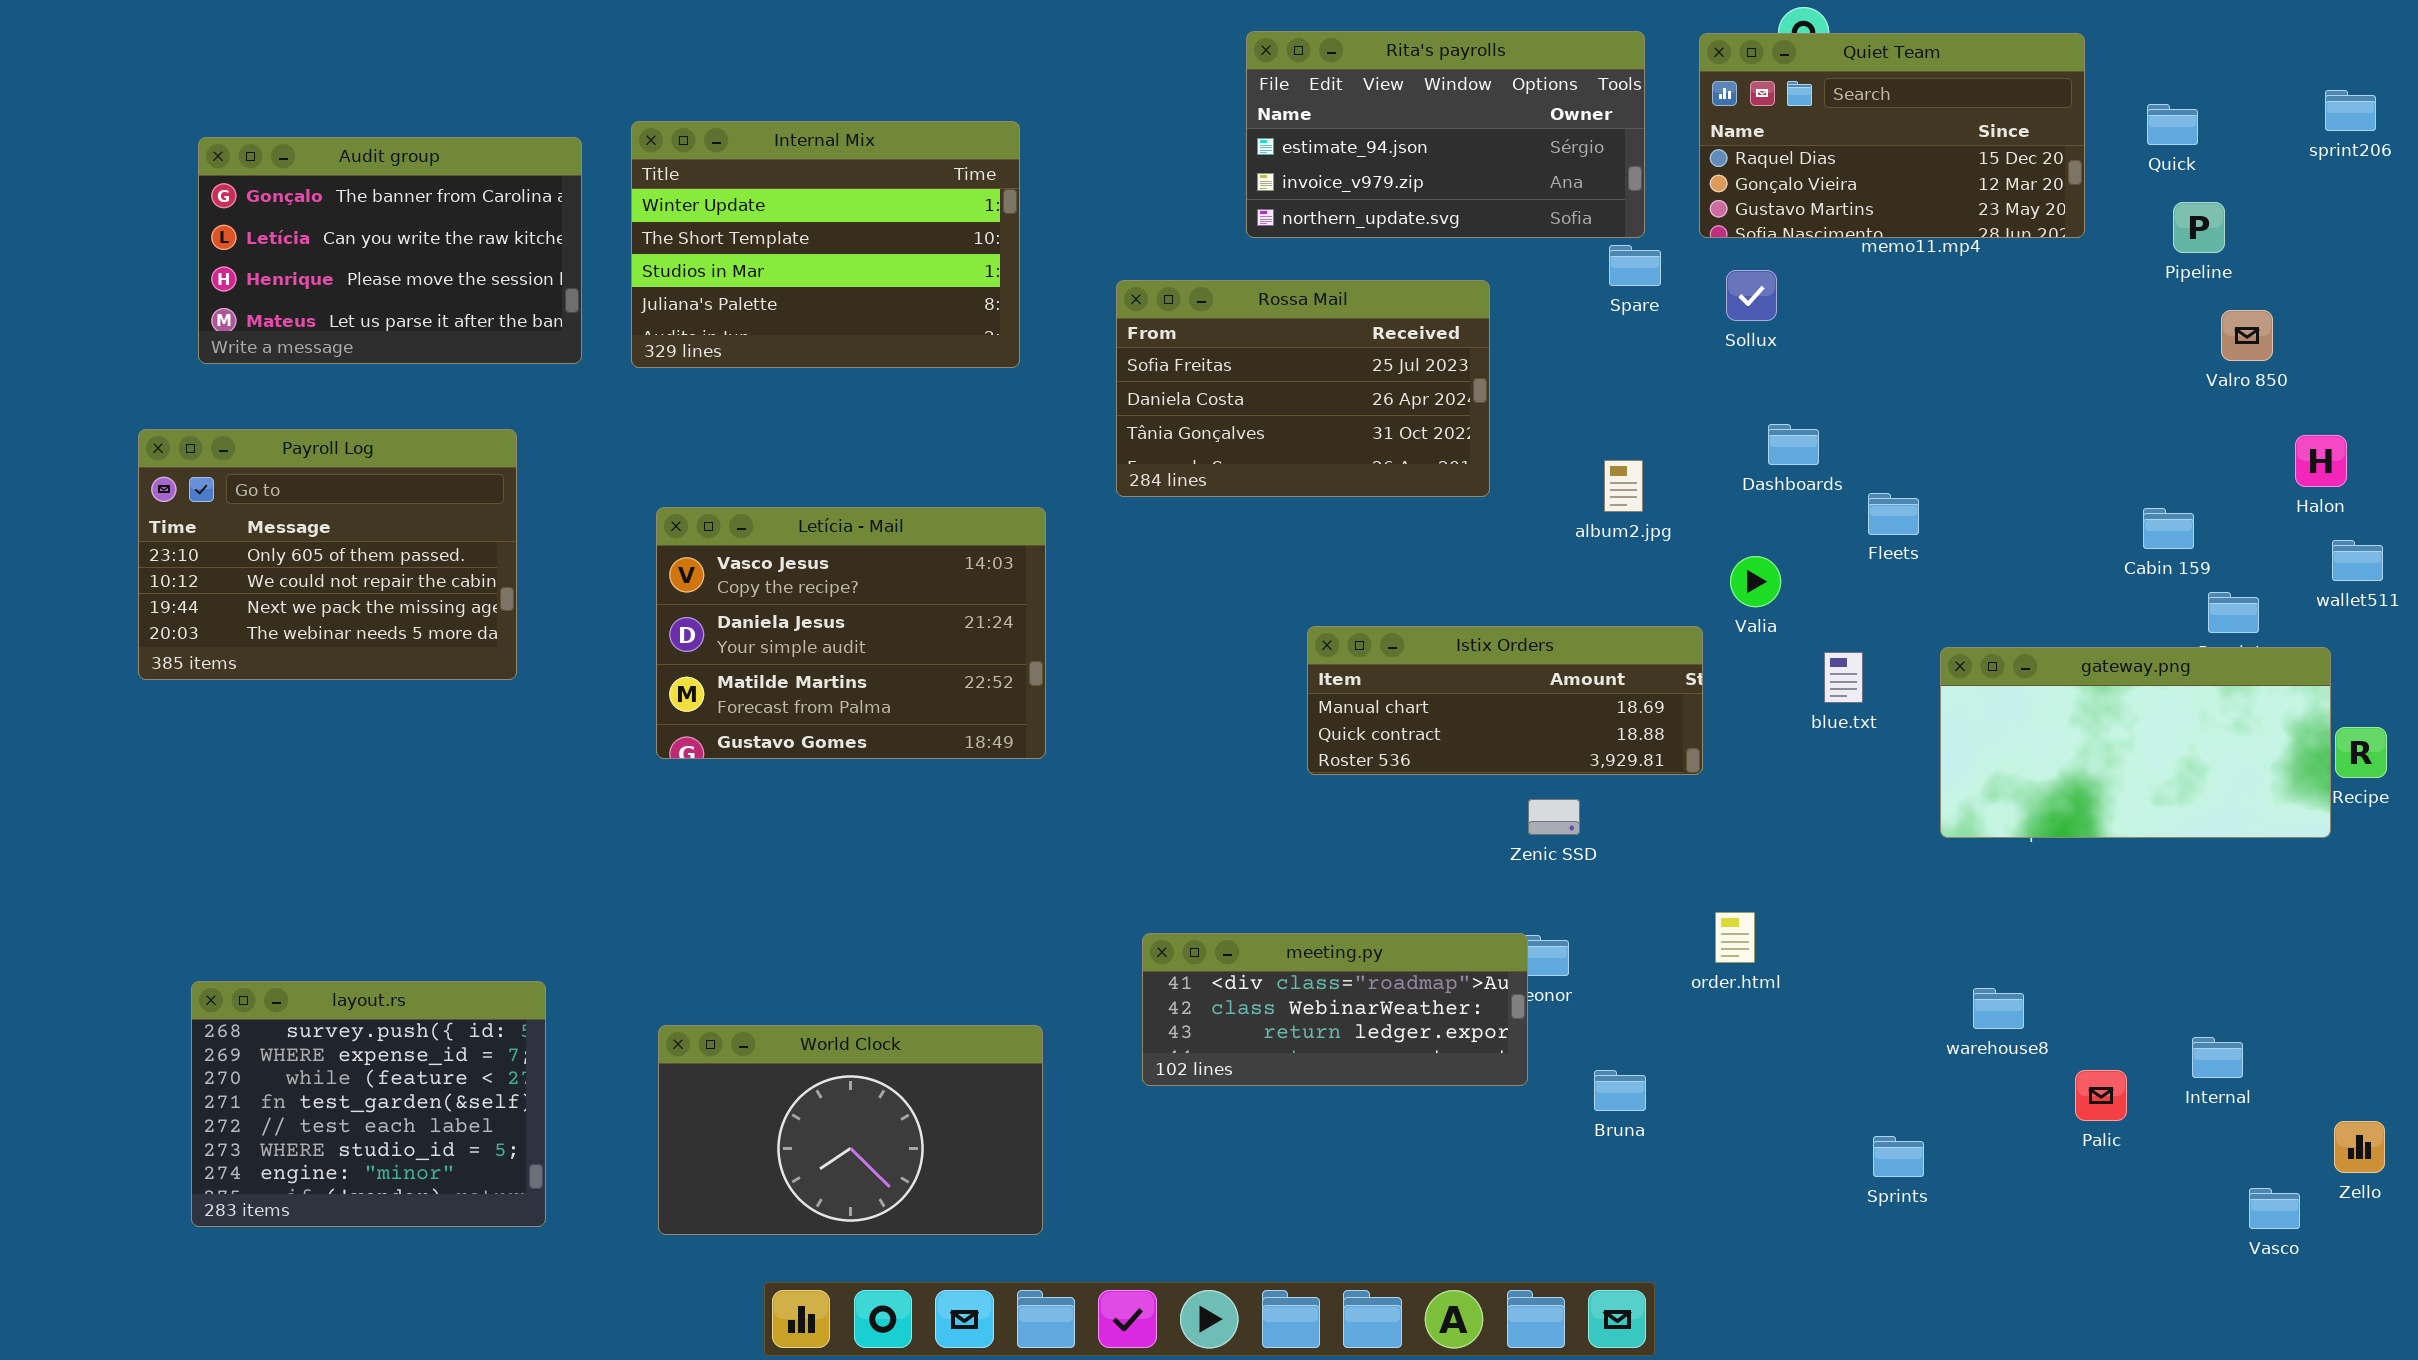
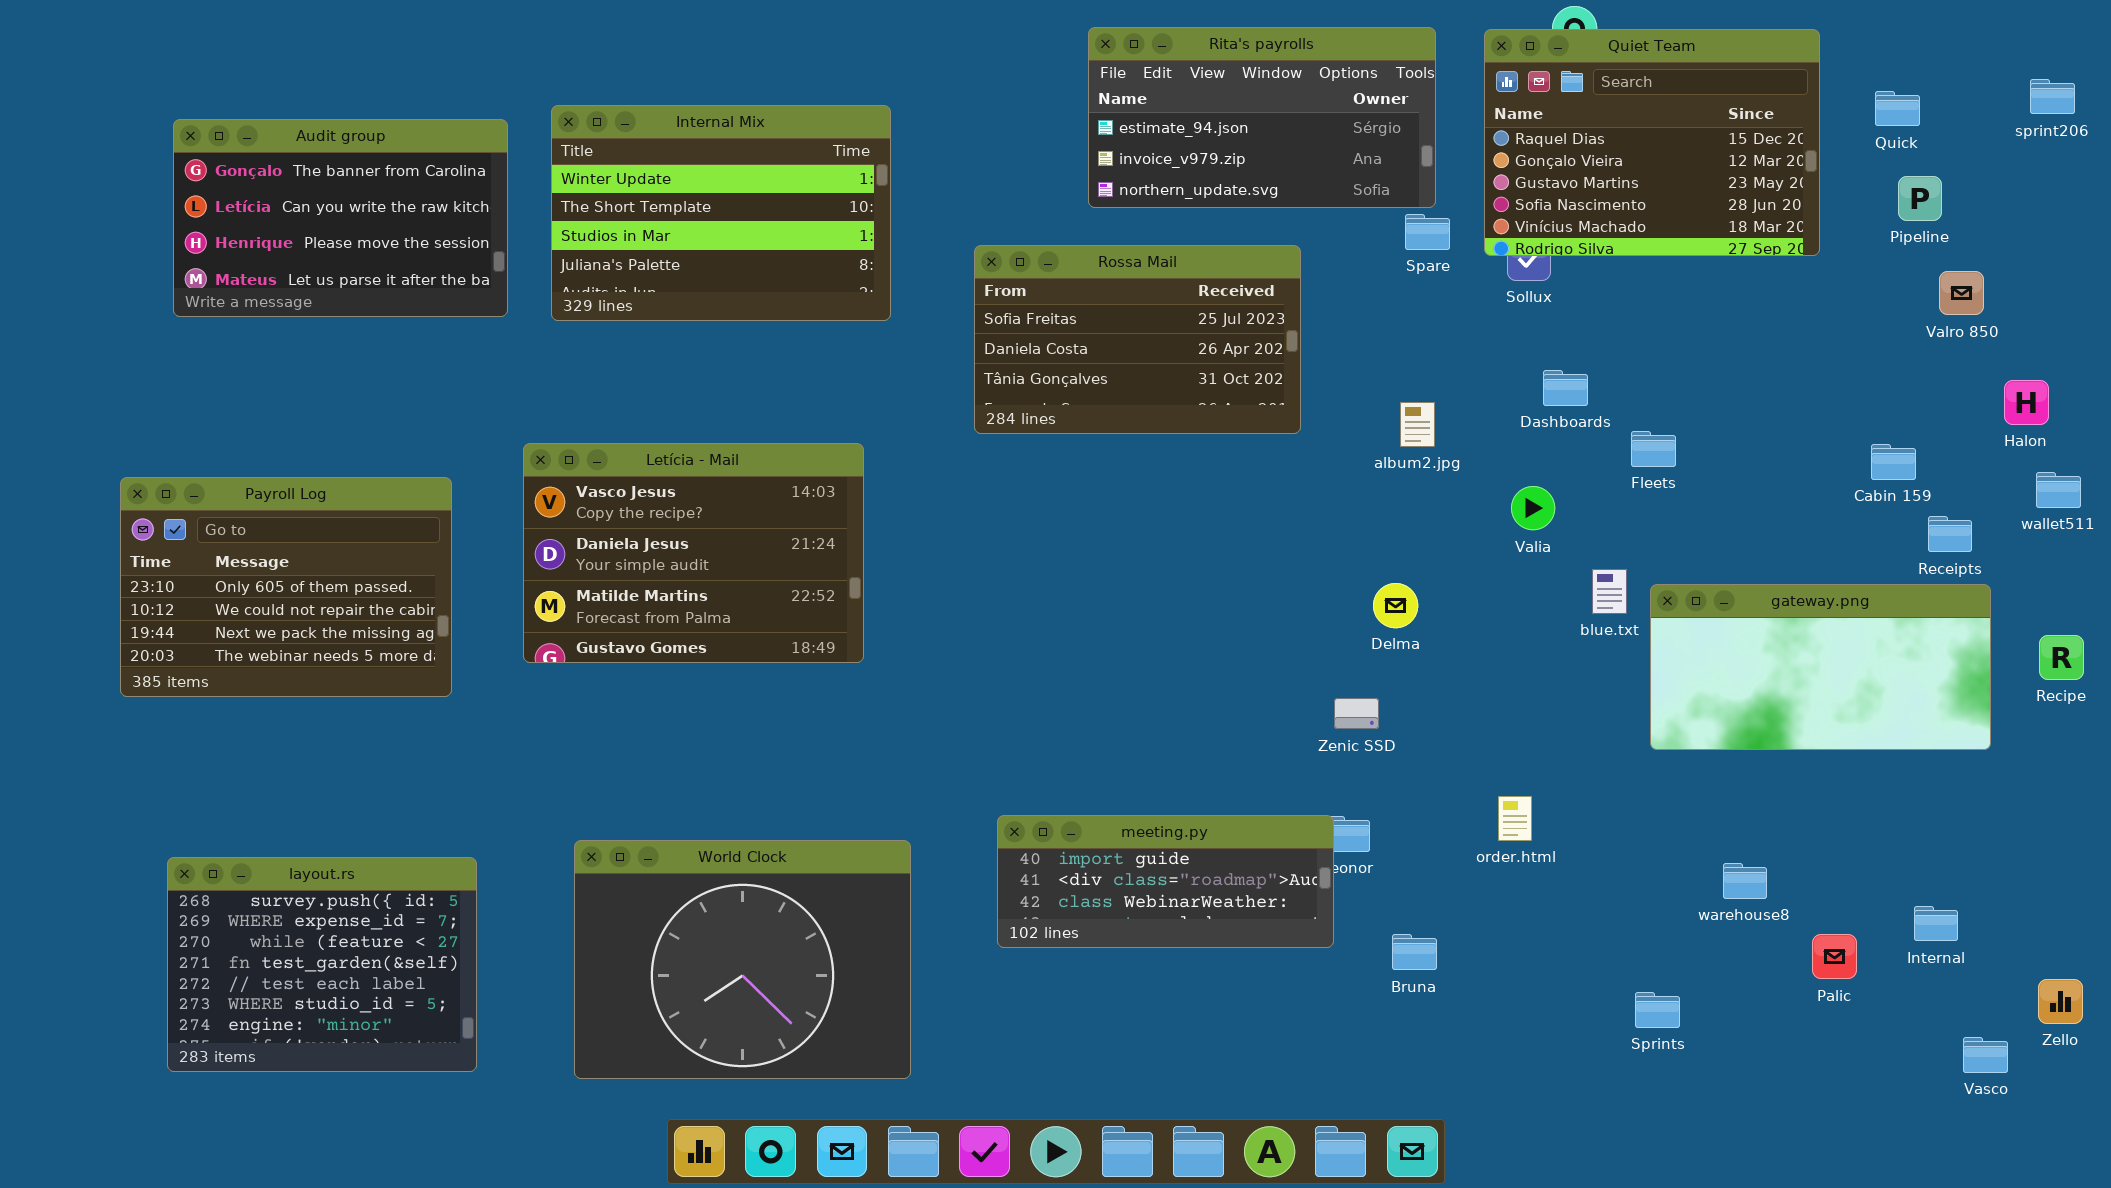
Quiet Team: [1699,33,2085,238] -> [1484,29,1820,256], resized
Payroll Log: [138,429,517,680] -> [120,477,452,697], moved
Letícia - Mail: [656,507,1046,759] -> [523,443,864,663], moved
Istix Orders: [1307,626,1703,775] -> none, closed
gateway.png: [1940,647,2331,838] -> [1650,584,1991,750], moved
meeting.py: [1142,933,1528,1086] -> [997,815,1334,948], scrolled up 1 row
World Clock: [658,1025,1043,1235] -> [574,840,911,1079], resized

